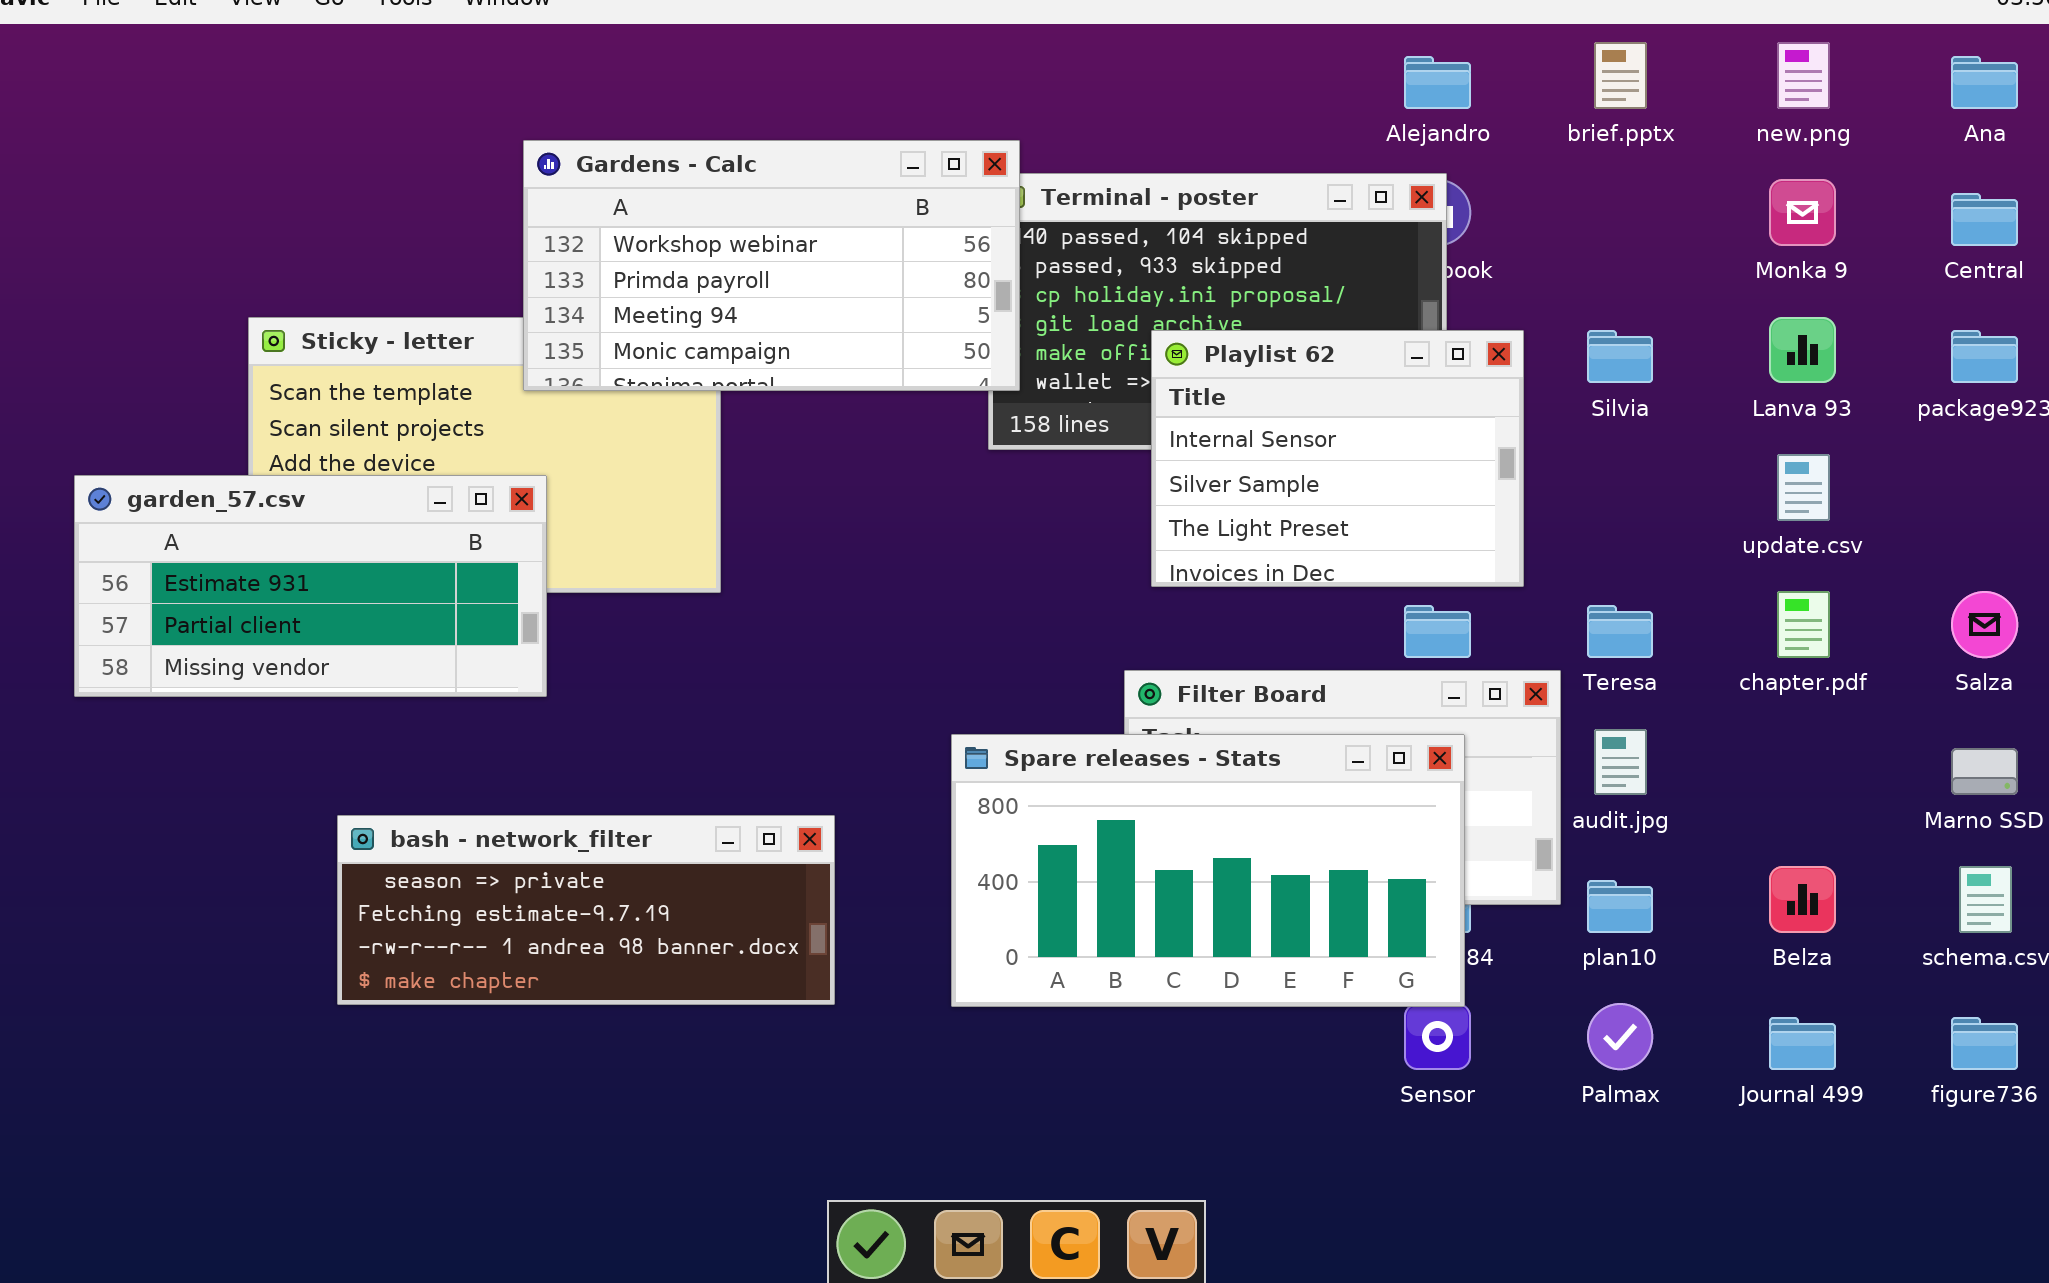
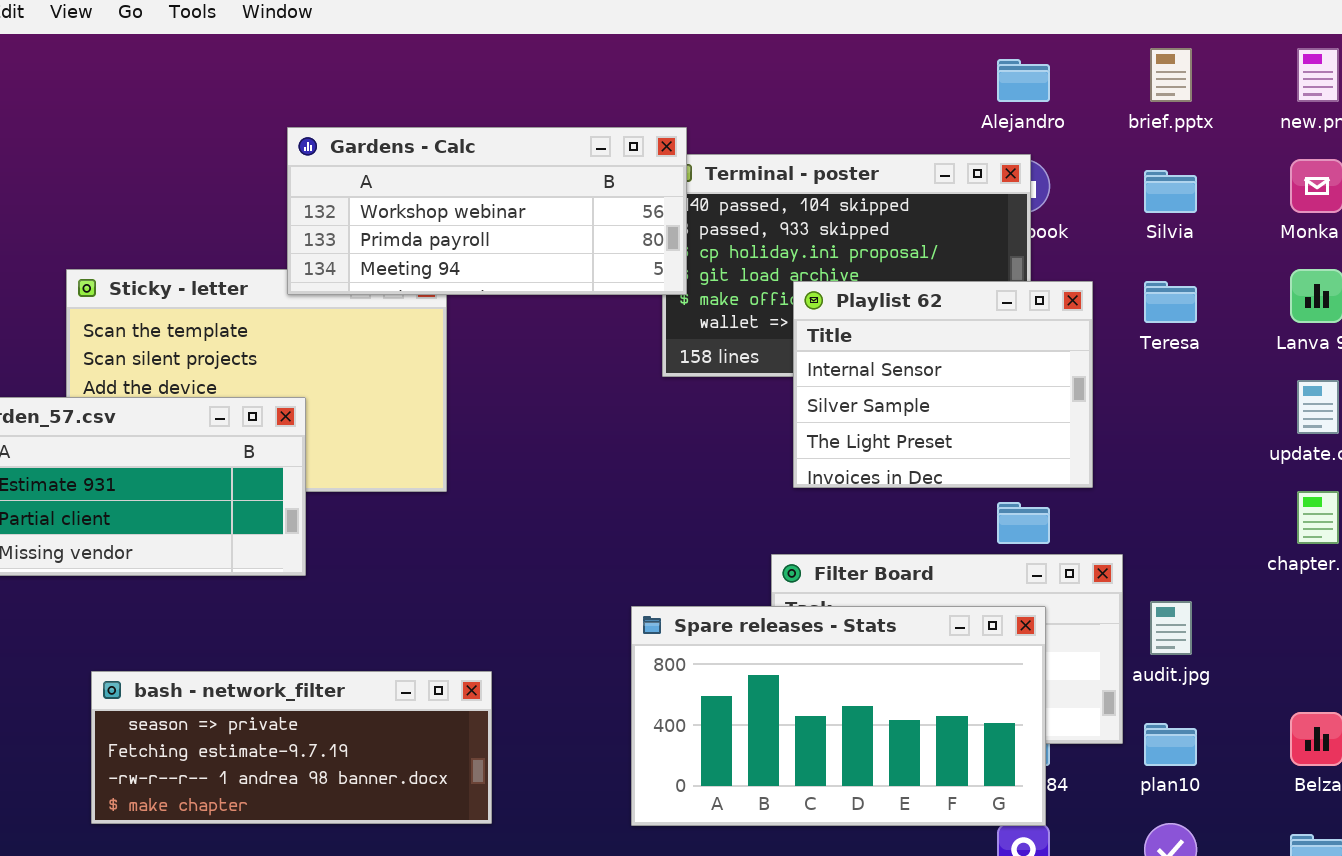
Gardens - Calc: [523,140,1020,391] -> [287,127,687,295], resized
Silvia: [1587,330,1653,383] -> [1144,170,1197,213], moved
Teresa: [1587,605,1653,658] -> [1144,281,1197,323], moved
bash - network_filter: [337,815,835,1005] -> [91,671,492,824], moved

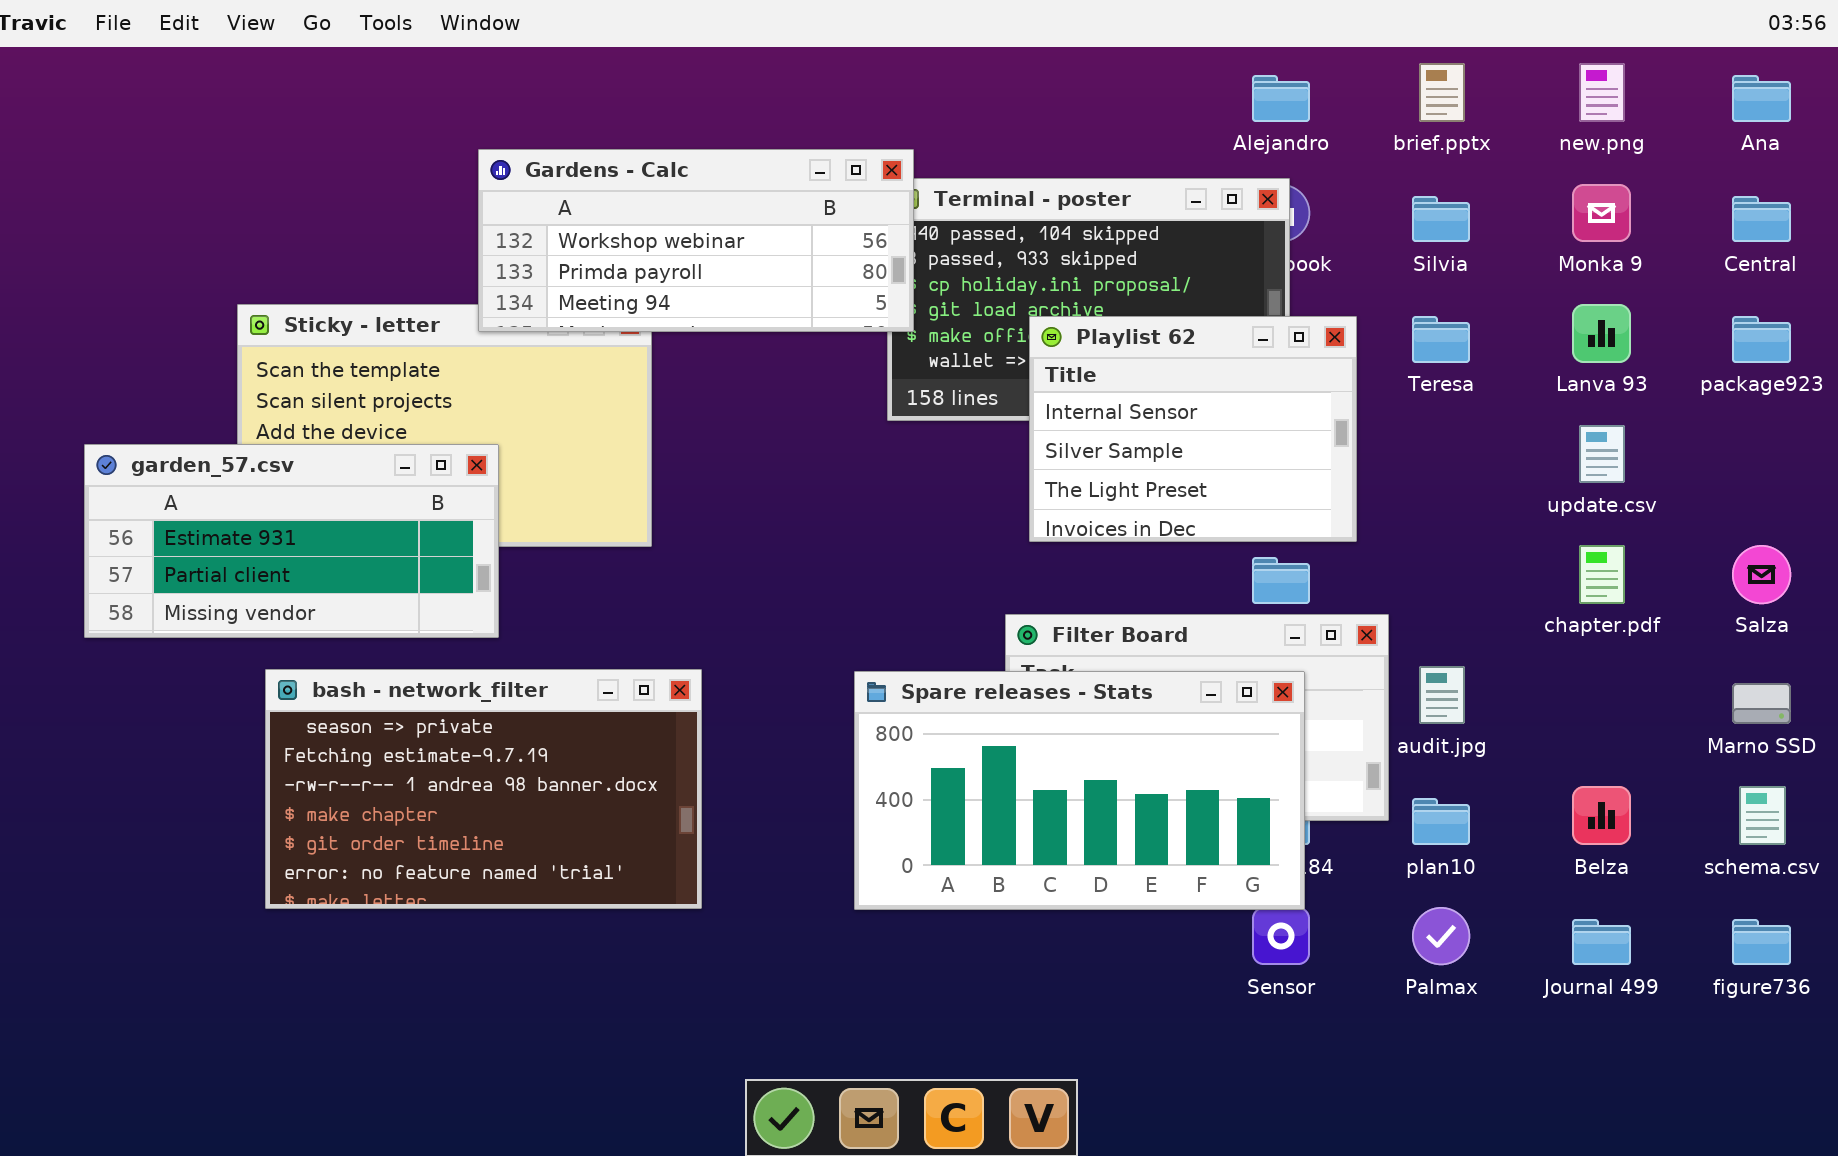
bash - network_filter: [91,671,492,824] -> [265,669,702,909], resized

